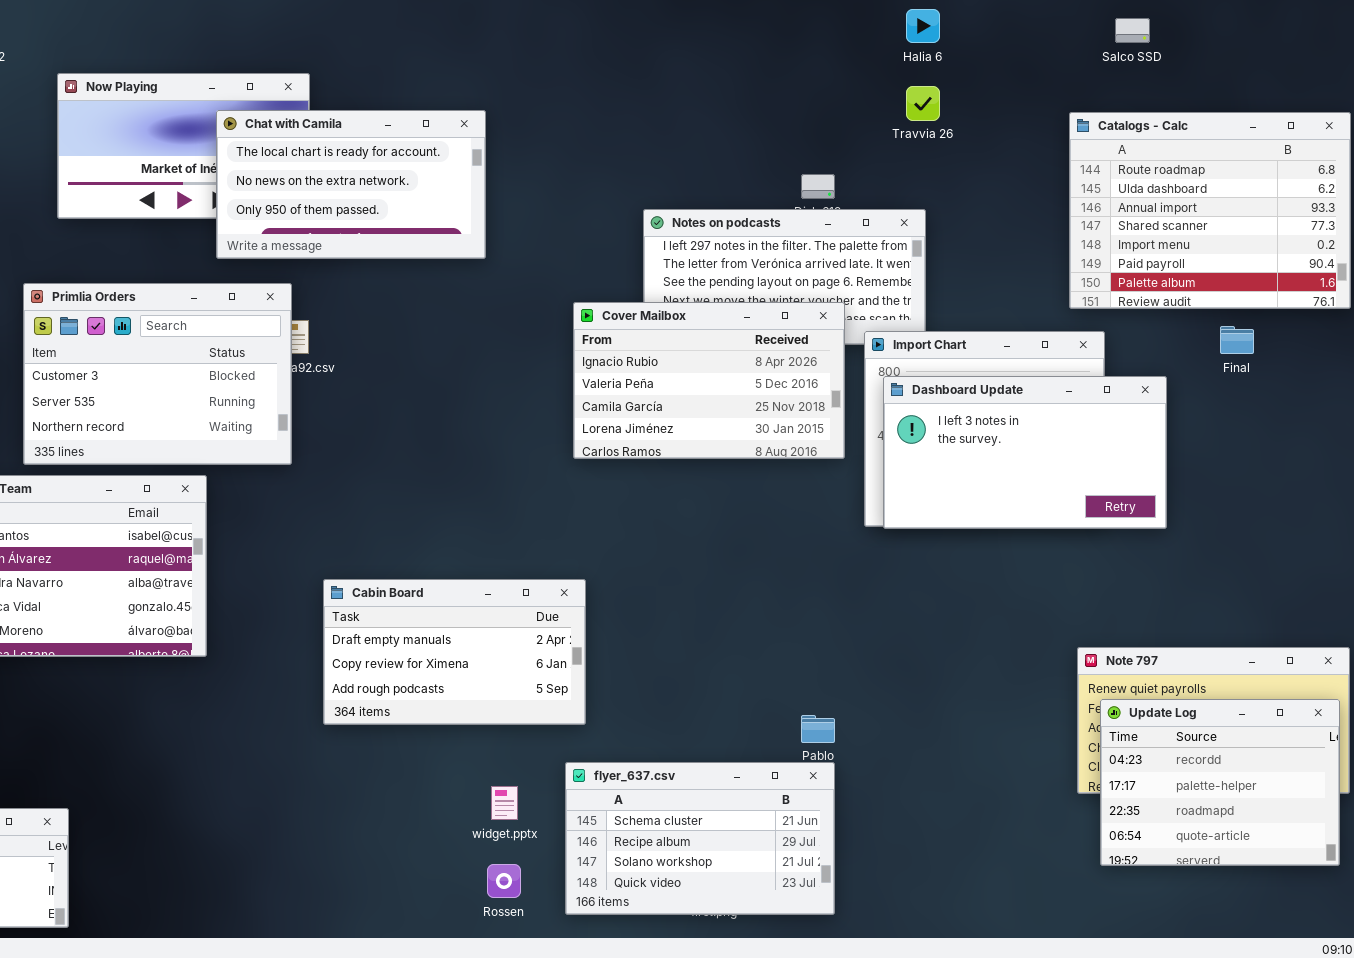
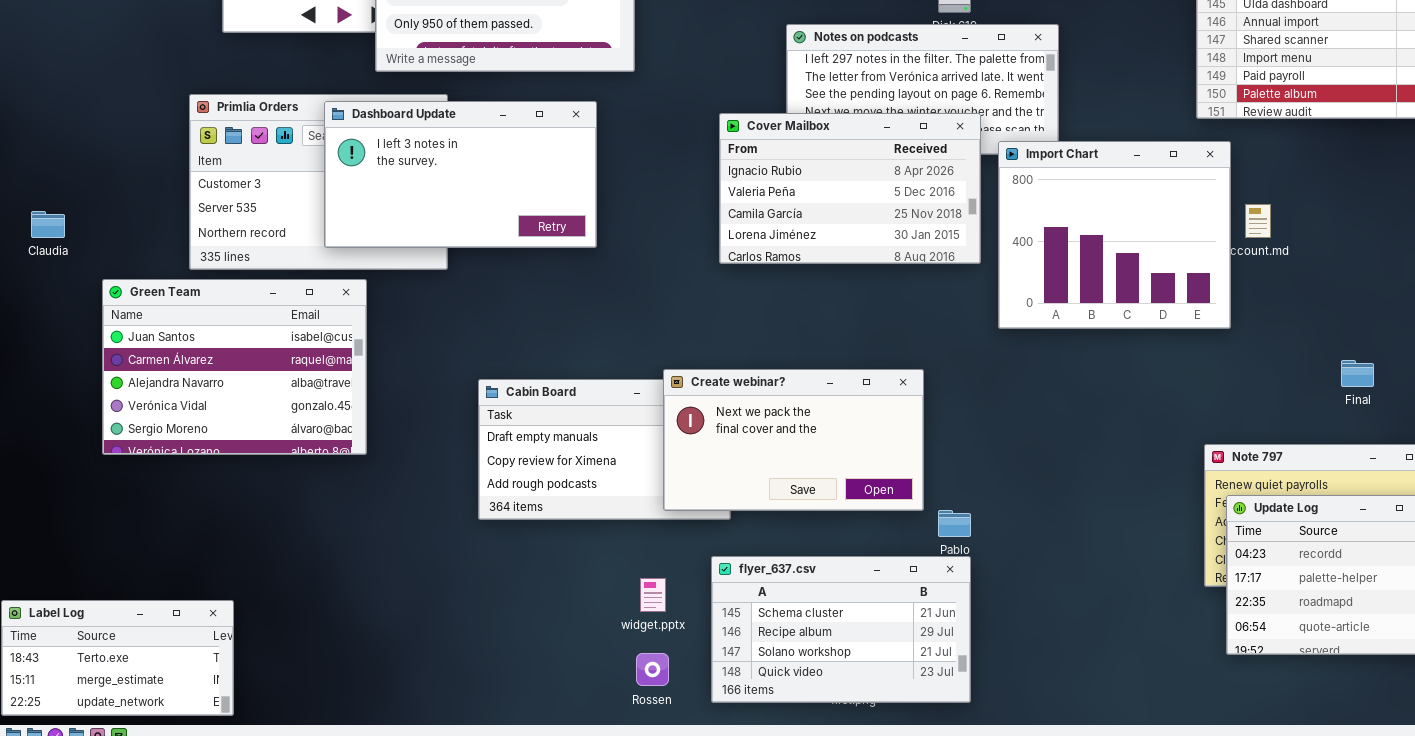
Final: [1220,326,1254,354] -> [1341,360,1374,387], moved
Dashboard Update: [883,376,1167,529] -> [324,101,597,248], moved
Create webinar?: none -> [663,369,924,511], opened

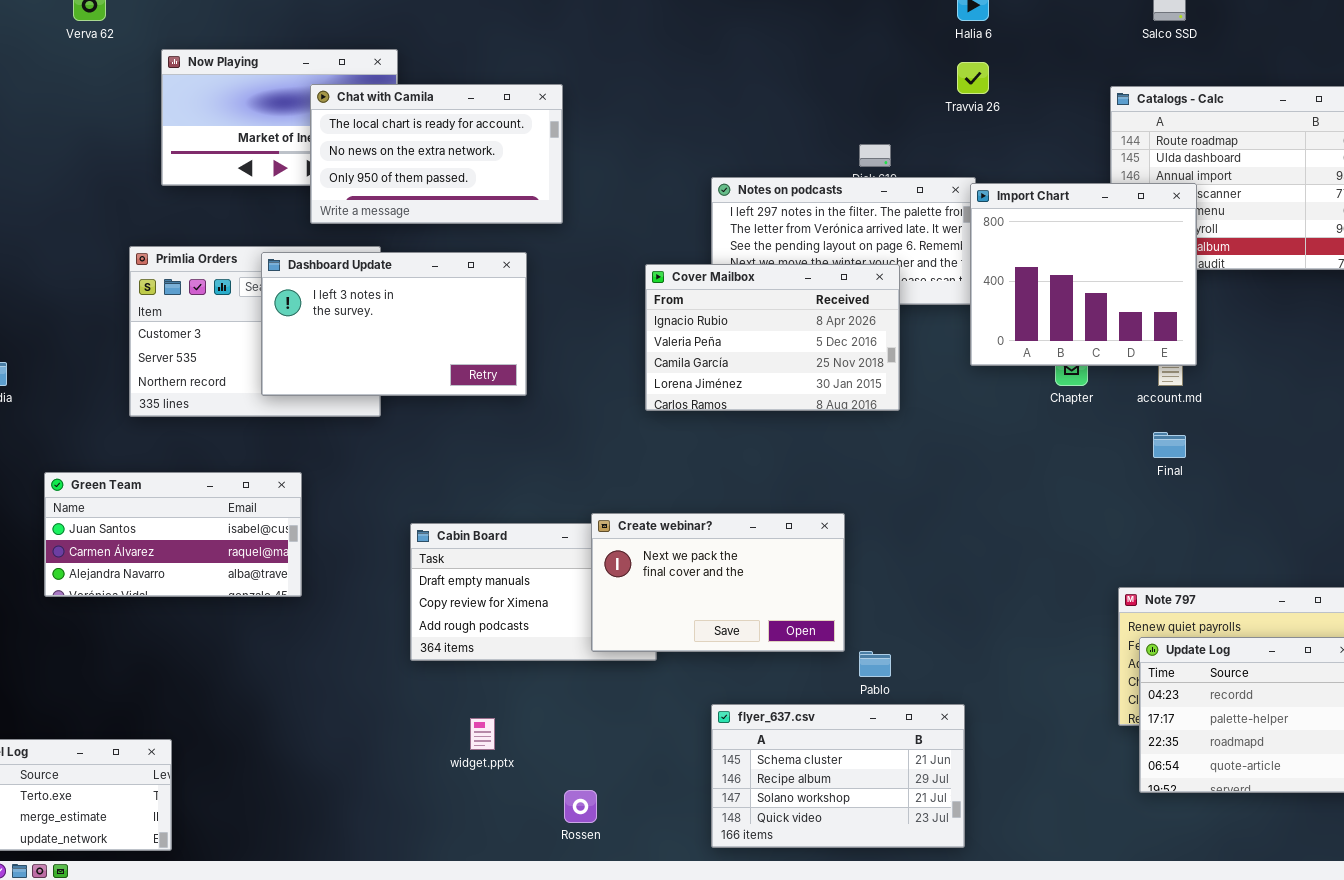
Import Chart: [998,141,1231,329] -> [970,183,1197,366], moved
Green Team: [102,279,367,455] -> [44,472,302,597], resized
Final: [1341,360,1374,387] -> [1153,432,1186,458], moved
flyer_637.csv: [711,556,971,703] -> [711,704,965,848], moved
widget.pptx: [640,578,666,612] -> [470,718,495,750], moved

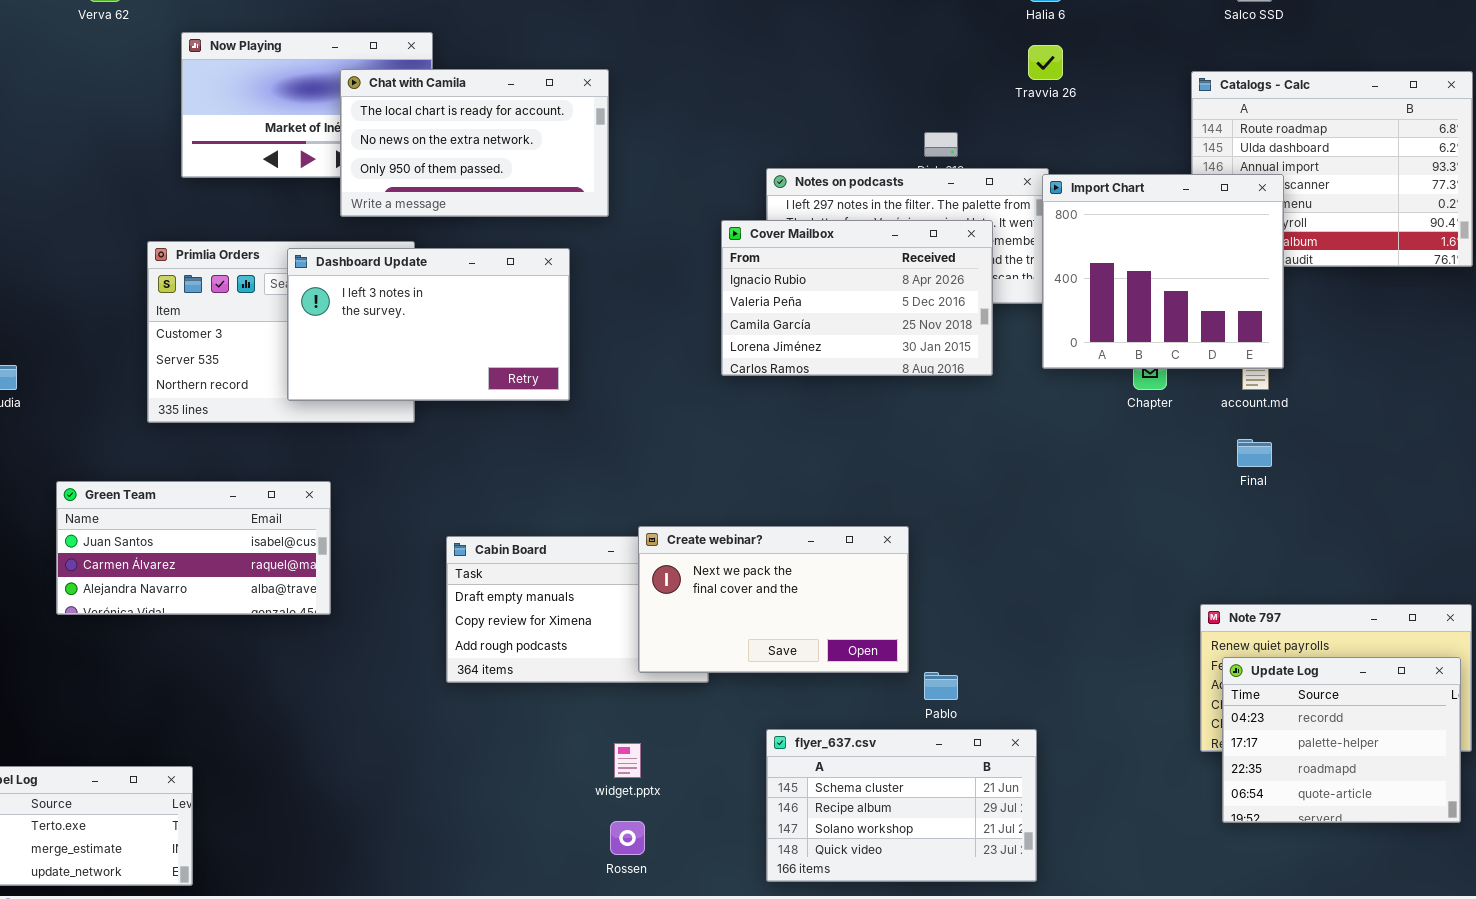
Cover Mailbox: [645,264,900,411] -> [721,220,993,376], moved
widget.pptx: [470,718,495,750] -> [614,743,641,778], moved

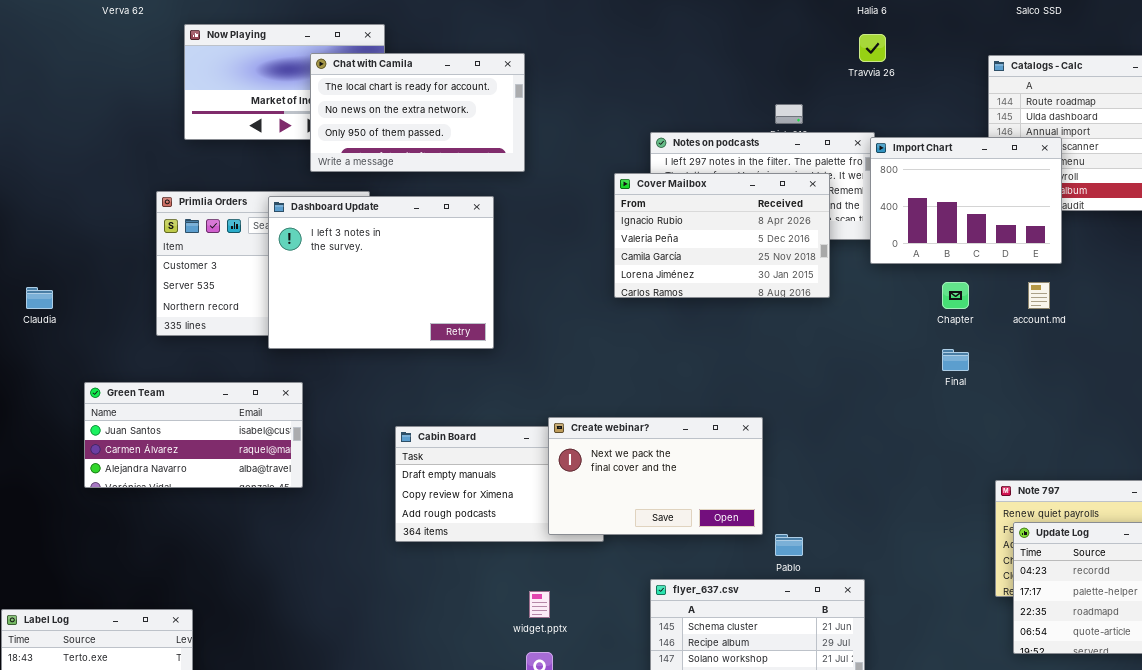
Import Chart: [1042,174,1284,369] -> [870,137,1062,264], resized
Dashboard Update: [287,248,570,401] -> [268,196,494,349], resized
Final: [1237,439,1272,467] -> [942,349,969,371], moved

